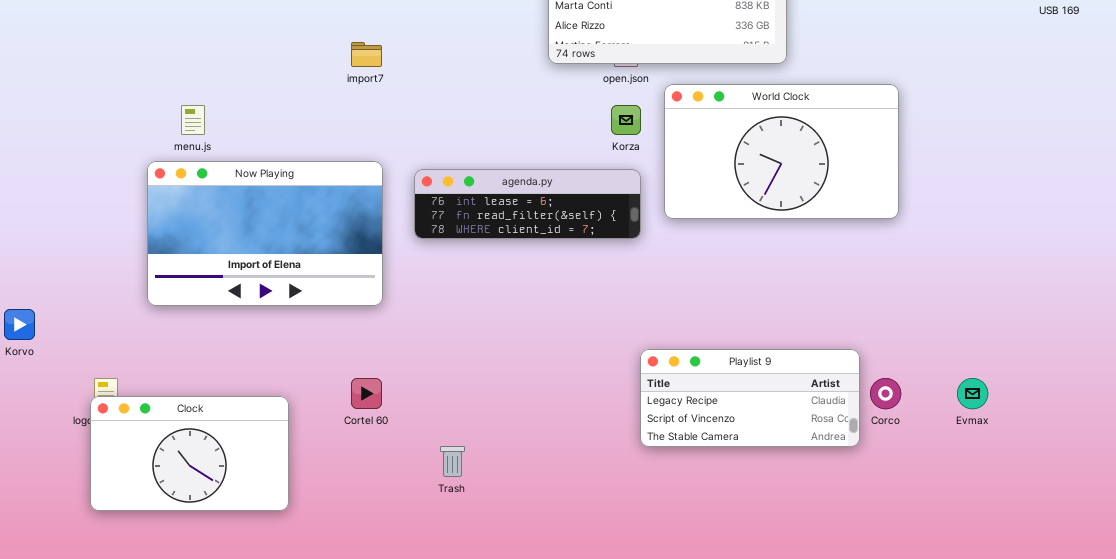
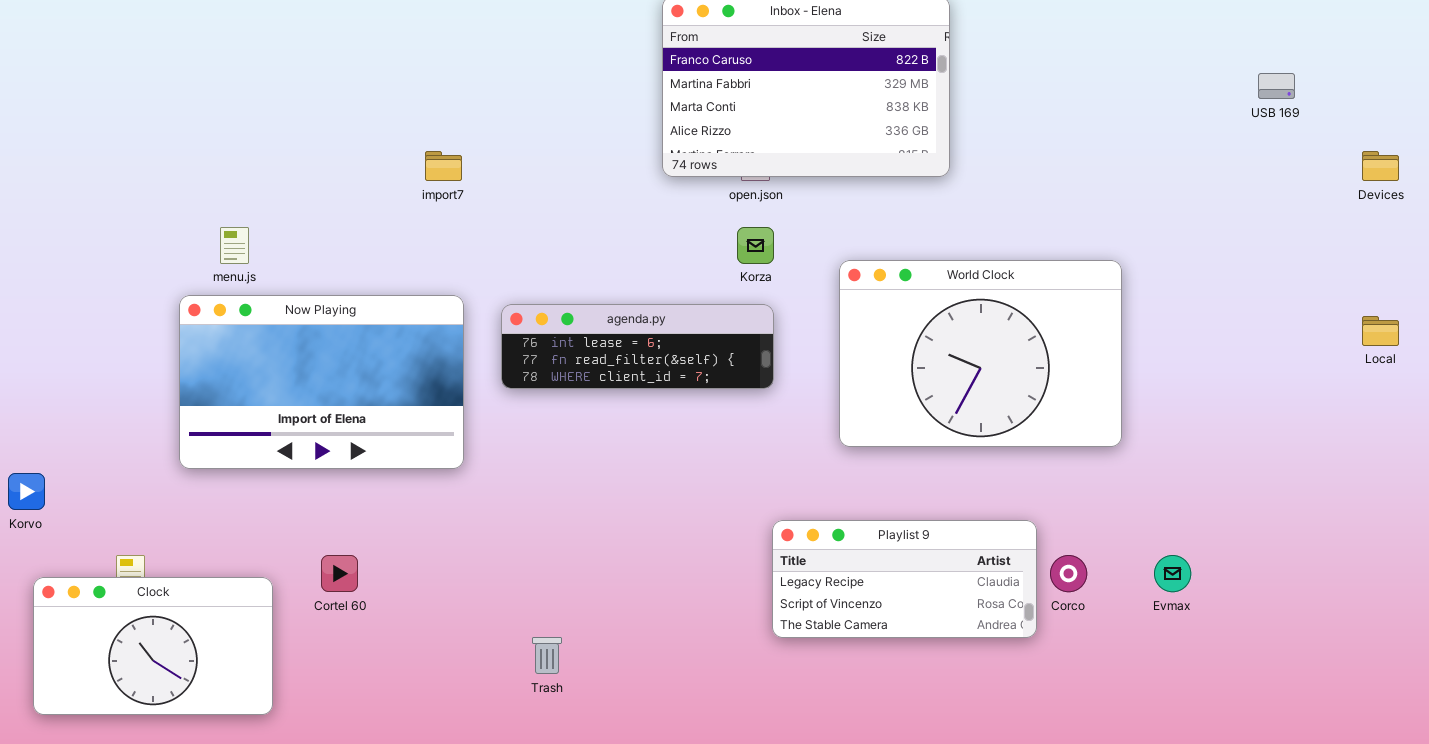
World Clock: [664,84,899,219] -> [839,260,1122,447], moved, resized
Cortel 60: [351,378,382,409] -> [321,555,358,592], moved
Clock: [90,396,289,511] -> [33,577,273,715], moved

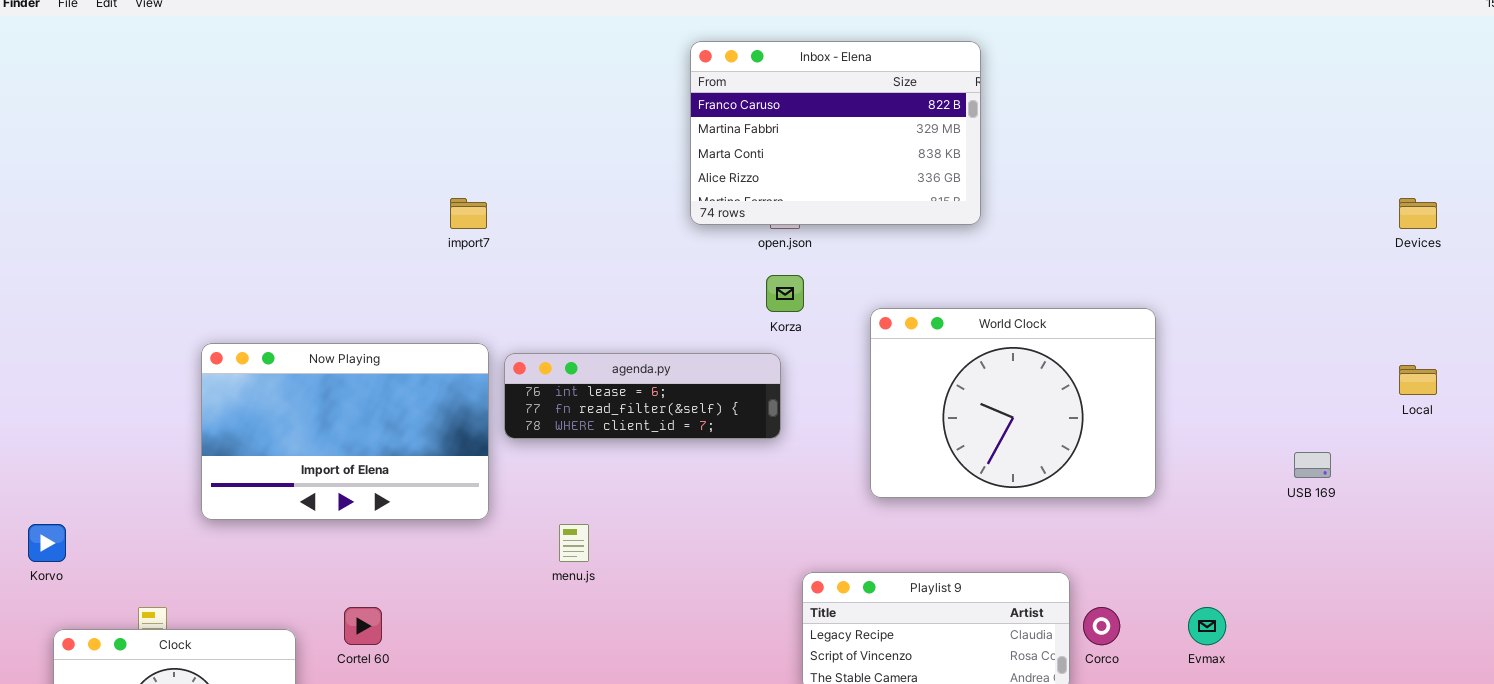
USB 169: [1258,73,1295,99] -> [1294,452,1331,478], moved
menu.js: [220,227,249,264] -> [559,524,589,562], moved
agenda.py: [501,304,774,389] -> [504,353,781,439], moved

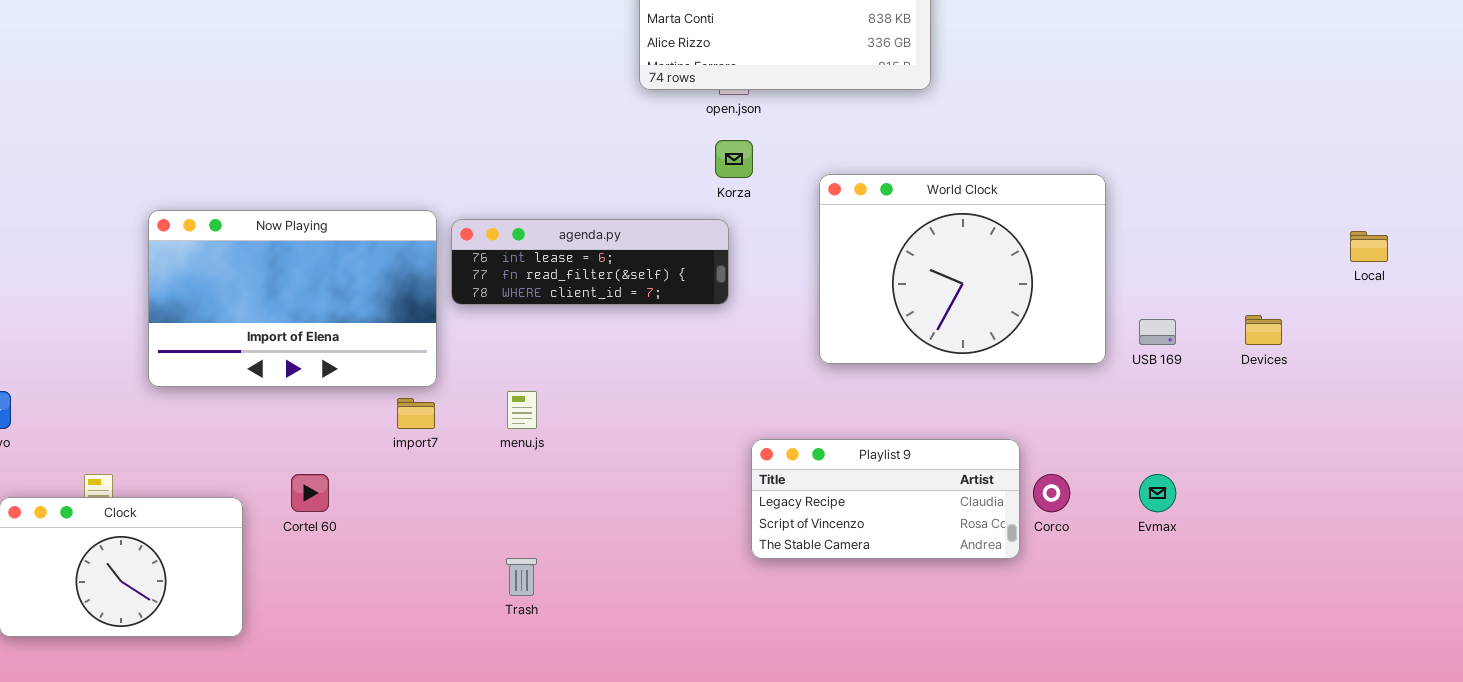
import7: [450,198,487,229] -> [397,398,435,429], moved
Devices: [1399,198,1437,229] -> [1245,315,1282,345], moved
USB 169: [1294,452,1331,478] -> [1139,319,1176,345], moved

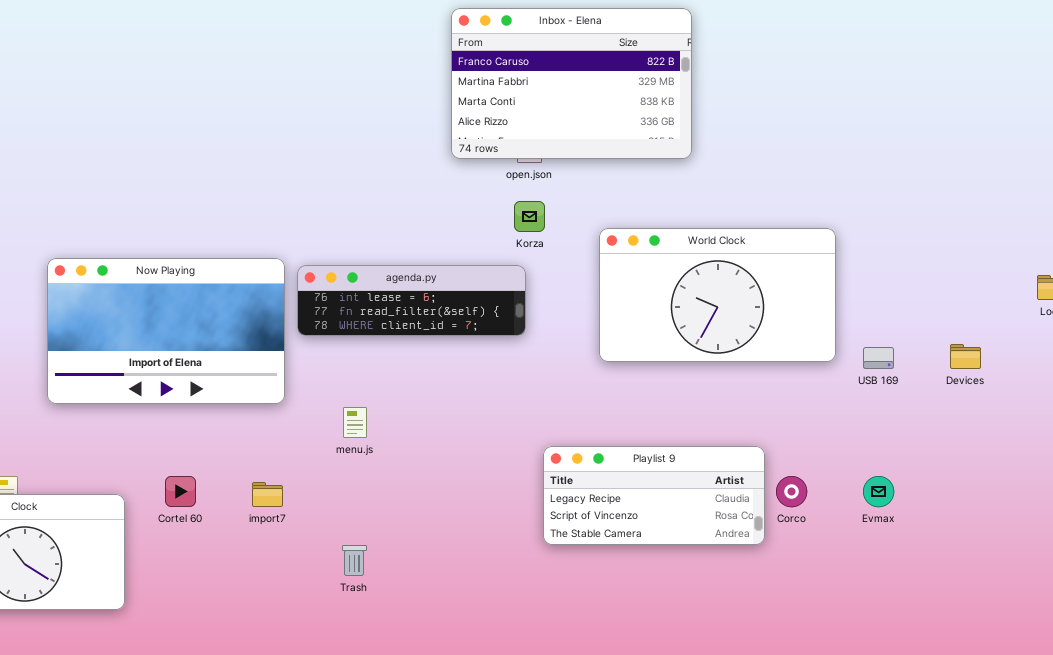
World Clock: [819,174,1106,364] -> [599,228,836,362], resized
import7: [397,398,435,429] -> [252,482,283,507], moved

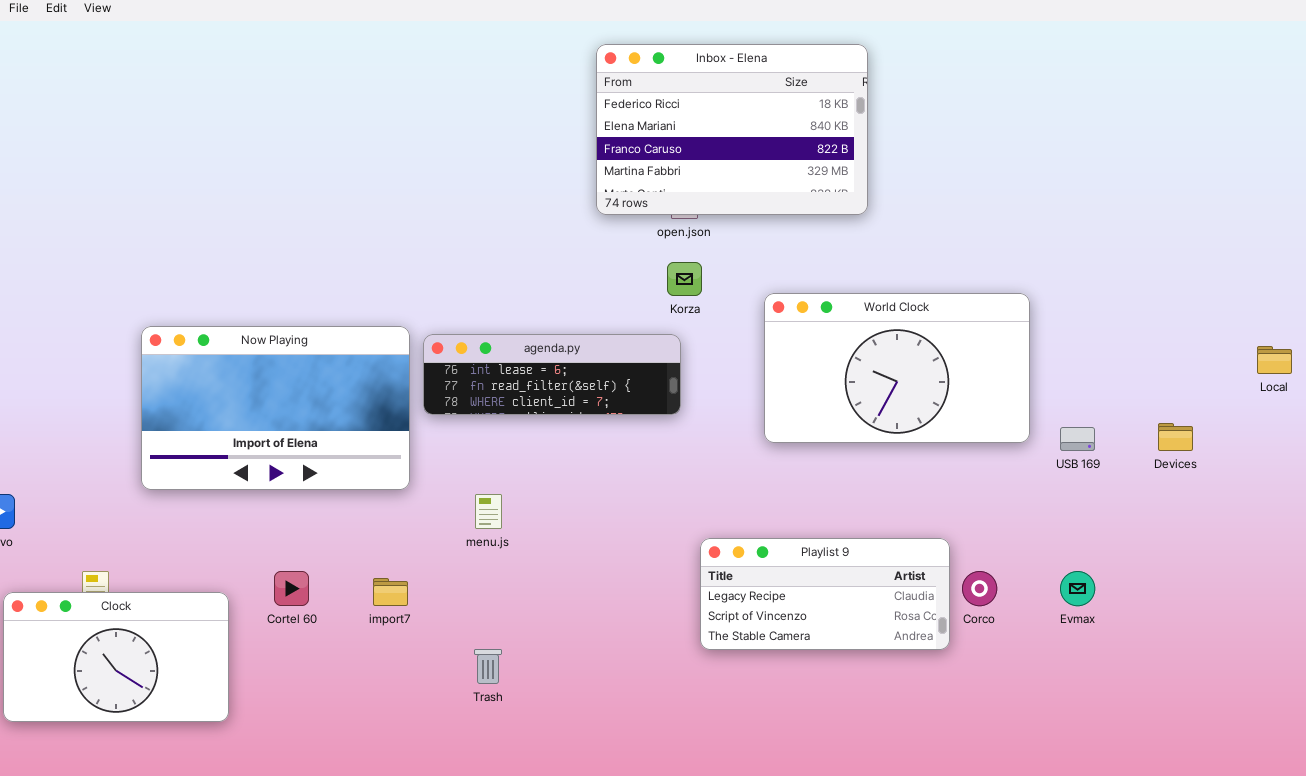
Inbox - Elena: [451,8,692,159] -> [596,44,868,215], scrolled up 2 rows

